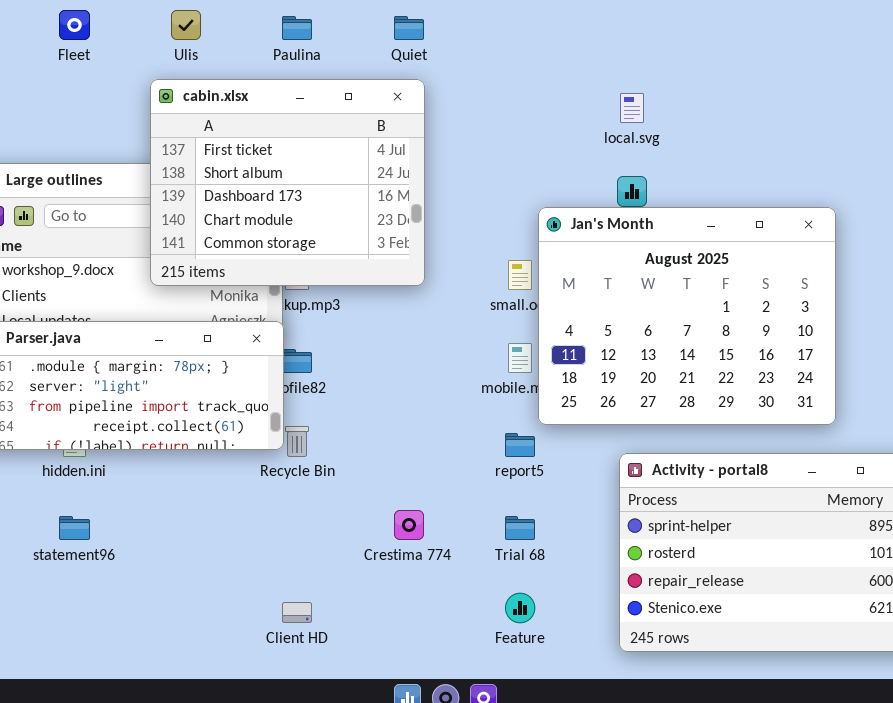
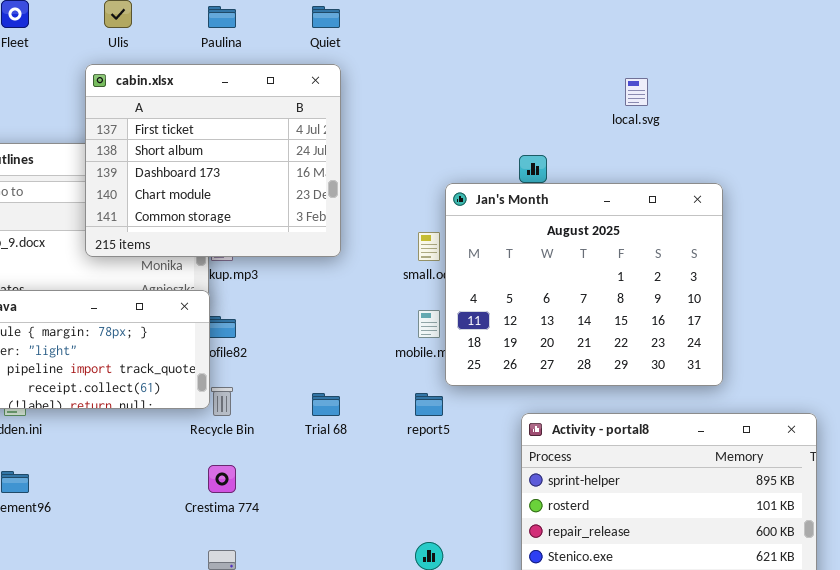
local.svg: [620,93,644,123] -> [625,78,648,106], moved
Crestima 774: [394,510,424,540] -> [208,465,236,493], moved
Trial 68: [505,516,535,540] -> [312,393,340,416], moved

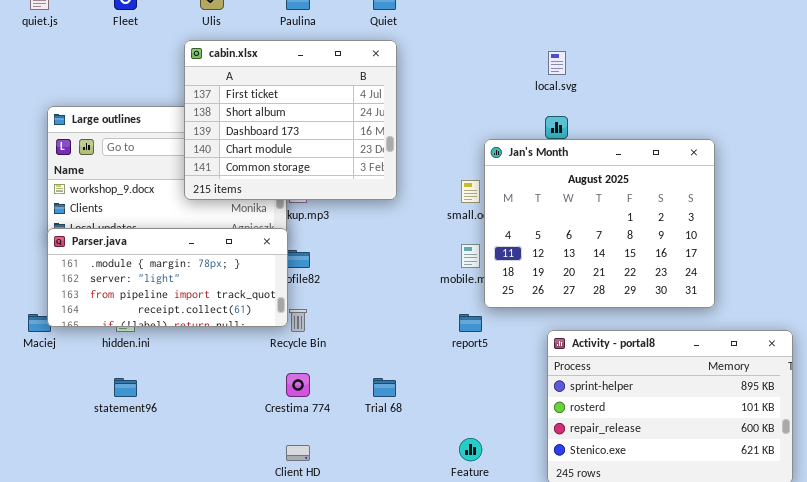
local.svg: [625,78,648,106] -> [548,51,566,75], moved
Trial 68: [312,393,340,416] -> [373,378,396,397], moved

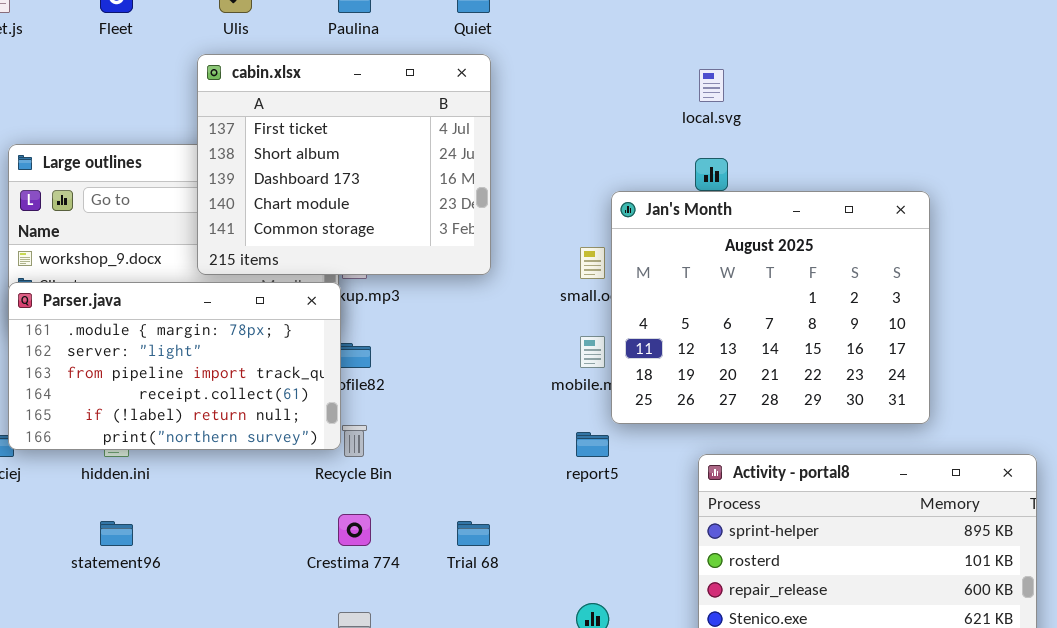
Parser.java: [47,228,288,327] -> [8,282,341,450], resized

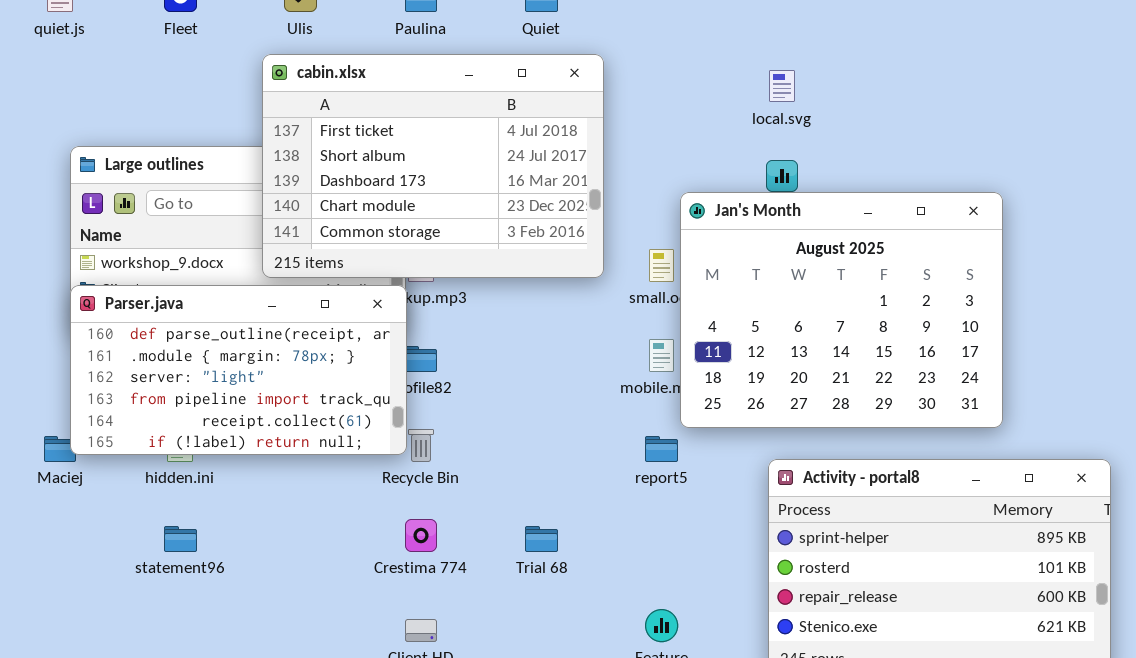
cabin.xlsx: [197,54,491,275] -> [262,54,604,278], resized
Parser.java: [8,282,341,450] -> [70,285,407,455], scrolled up 1 row

